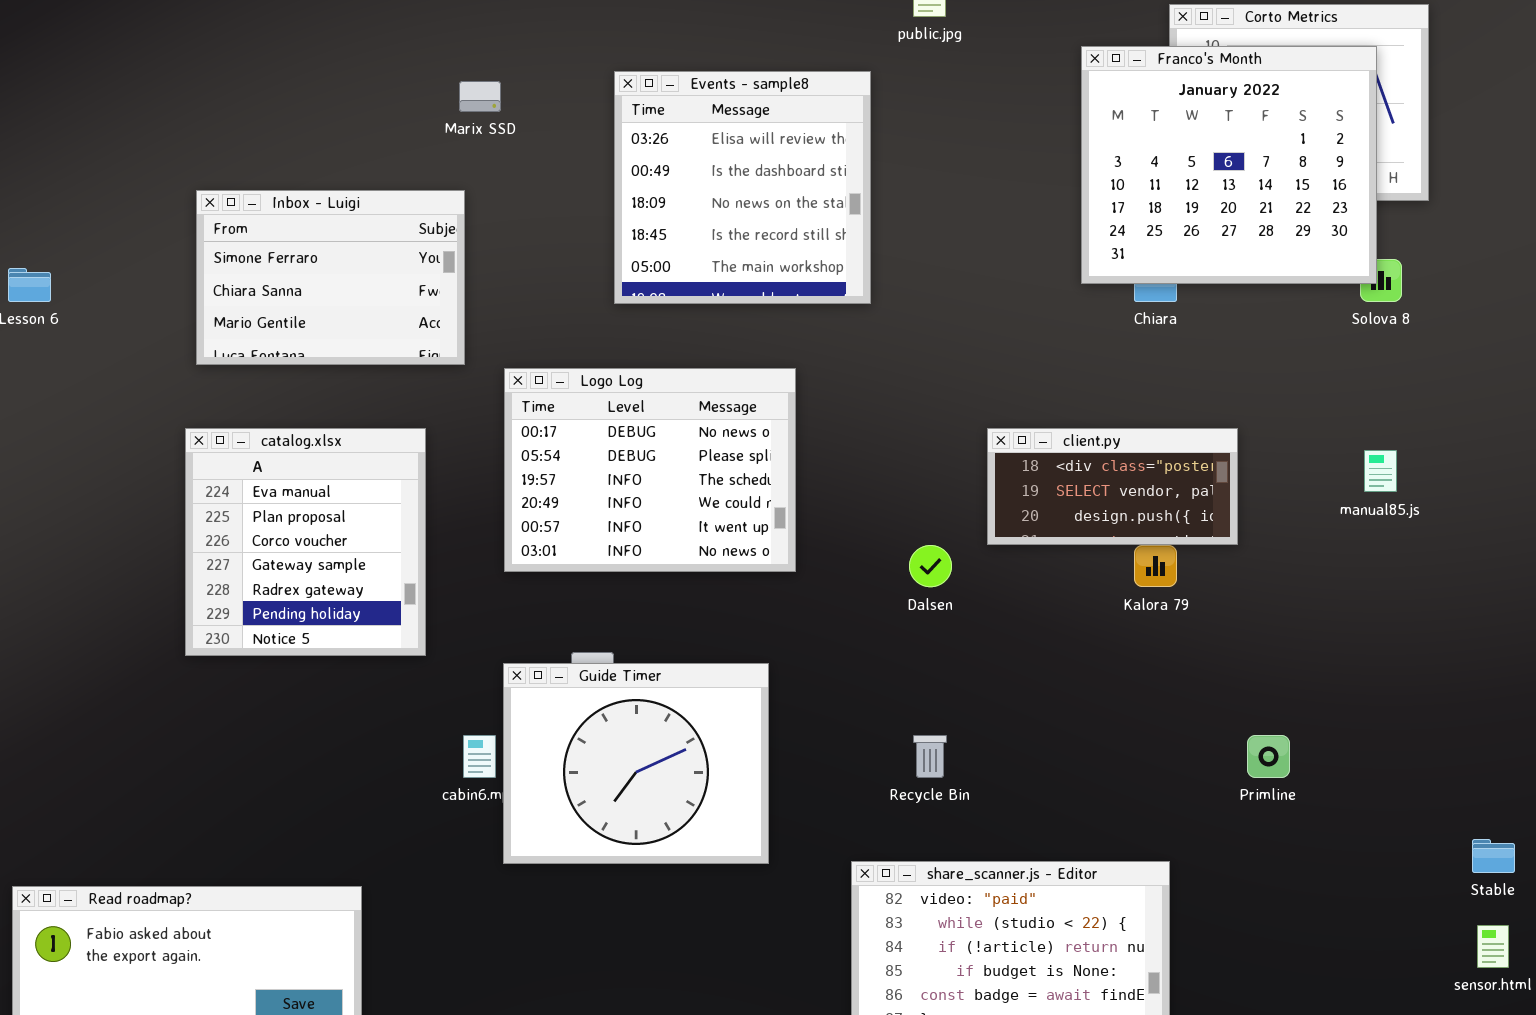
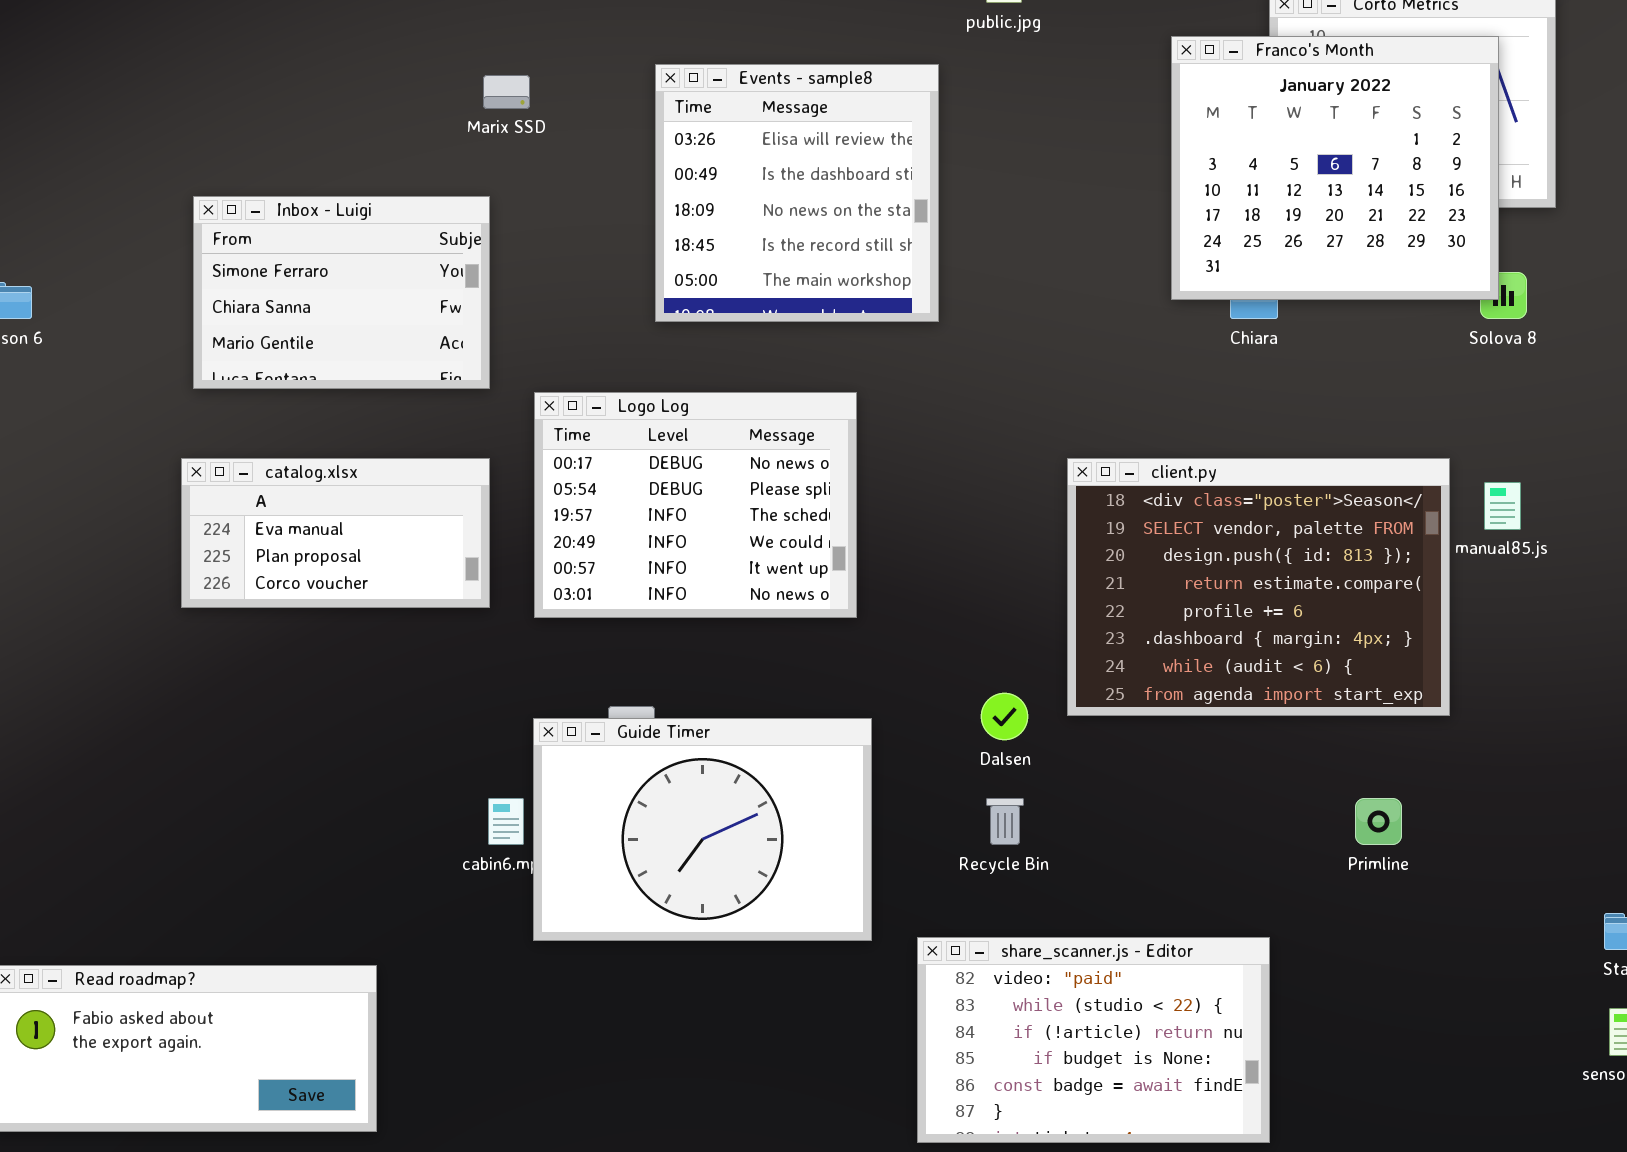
catalog.xlsx: [185,428,426,656] -> [181,458,490,608], resized
client.py: [987,428,1238,545] -> [1067,458,1450,716], resized
Dalsen: [909,545,952,587] -> [981,693,1028,740], moved
Guide Timer: [503,663,769,864] -> [533,718,872,941], resized

